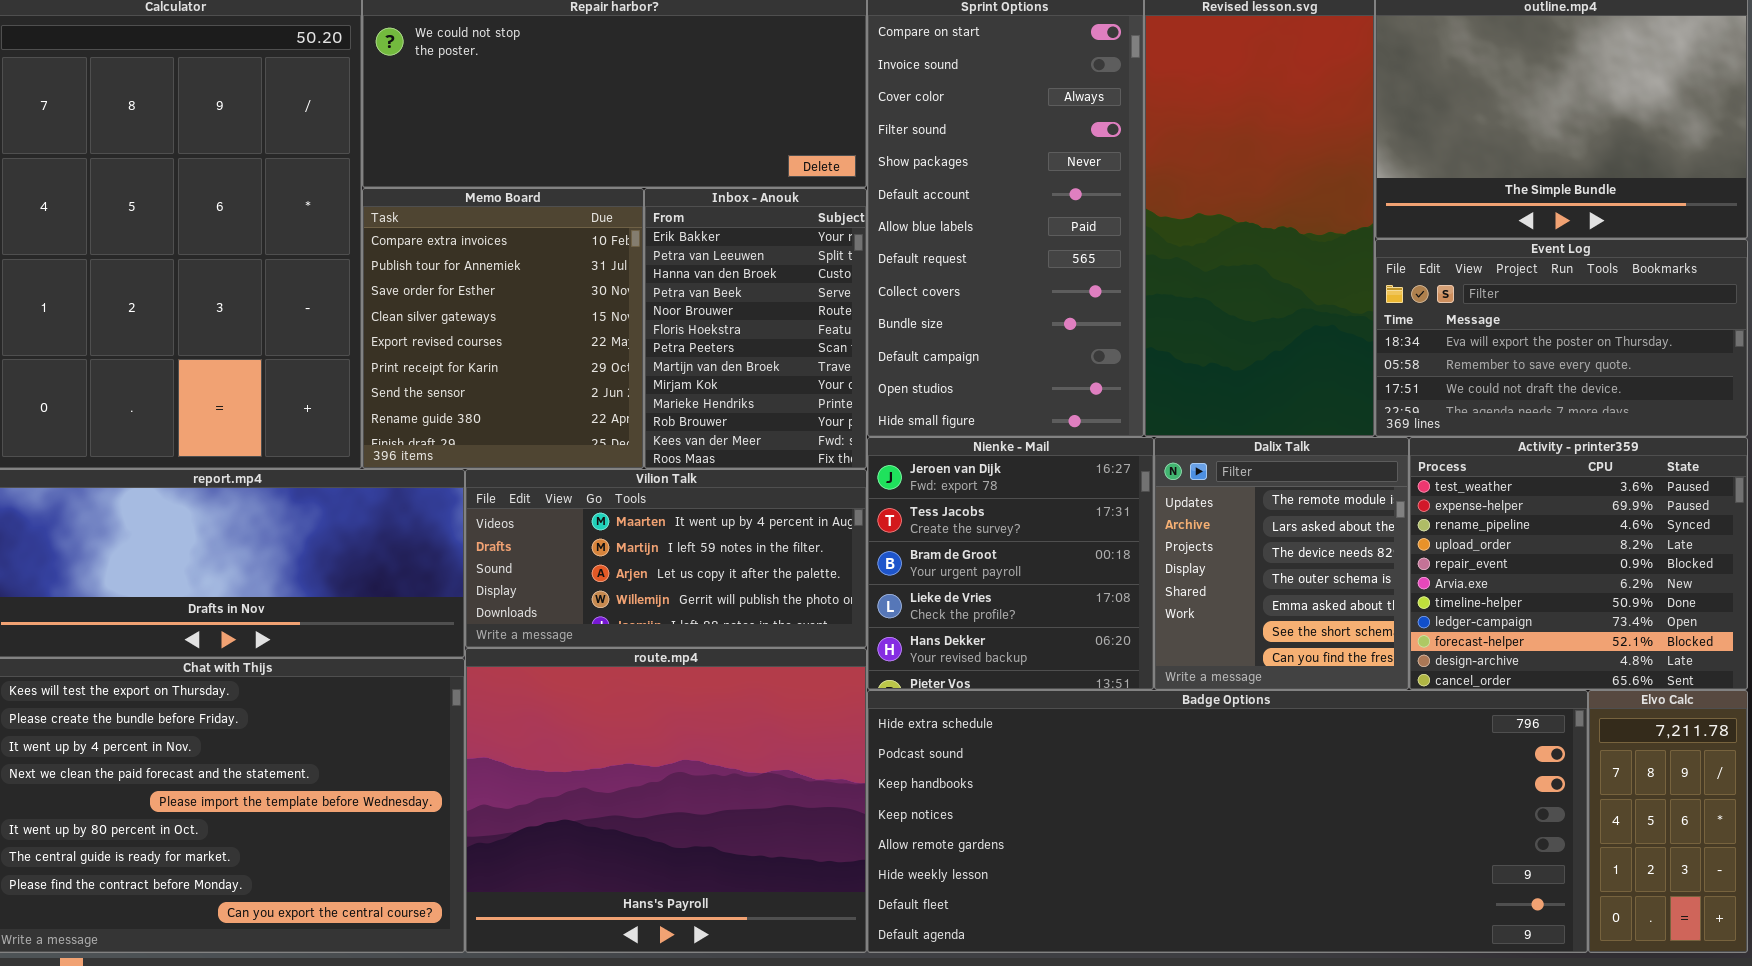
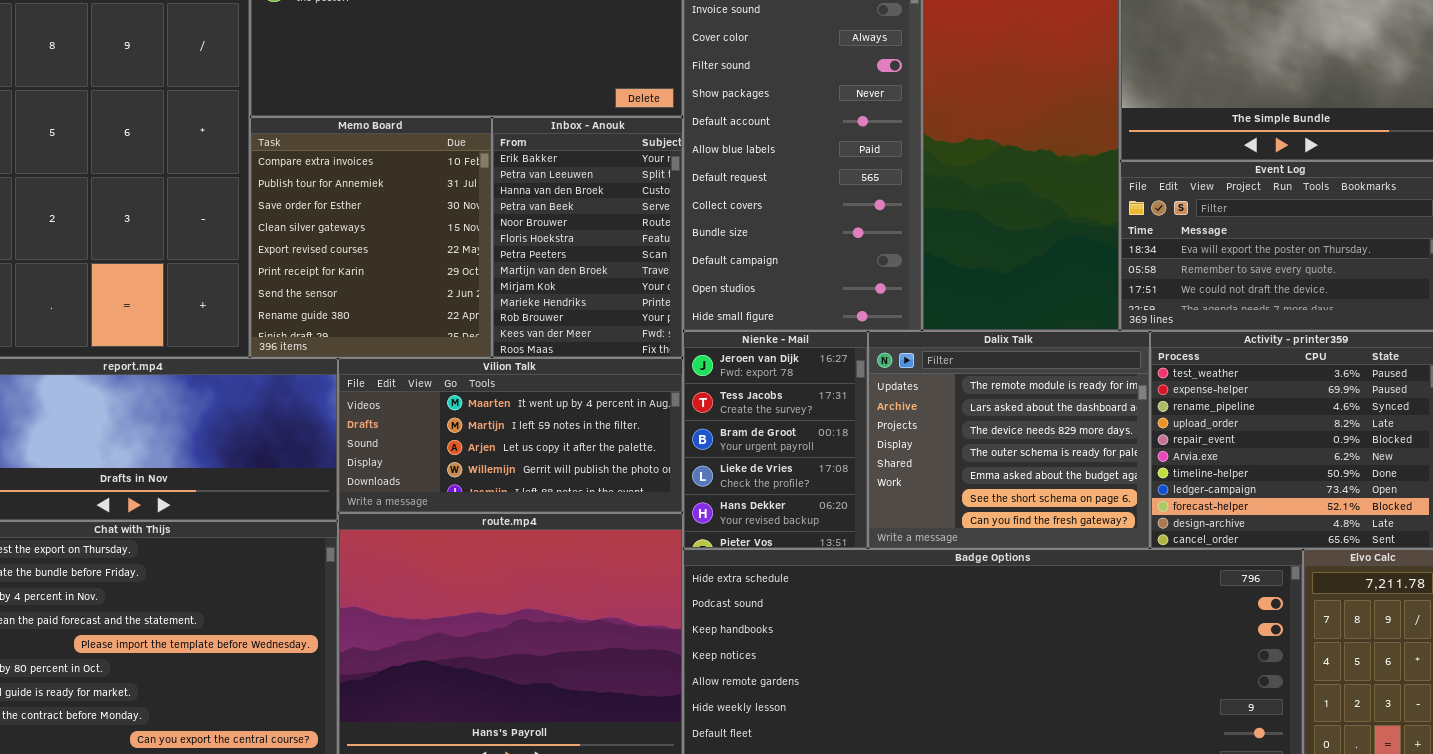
Nienke - Mail: [867,437,1154,690] -> [683,331,868,549], resized
Dalix Talk: [1154,437,1409,690] -> [868,331,1150,549], resized

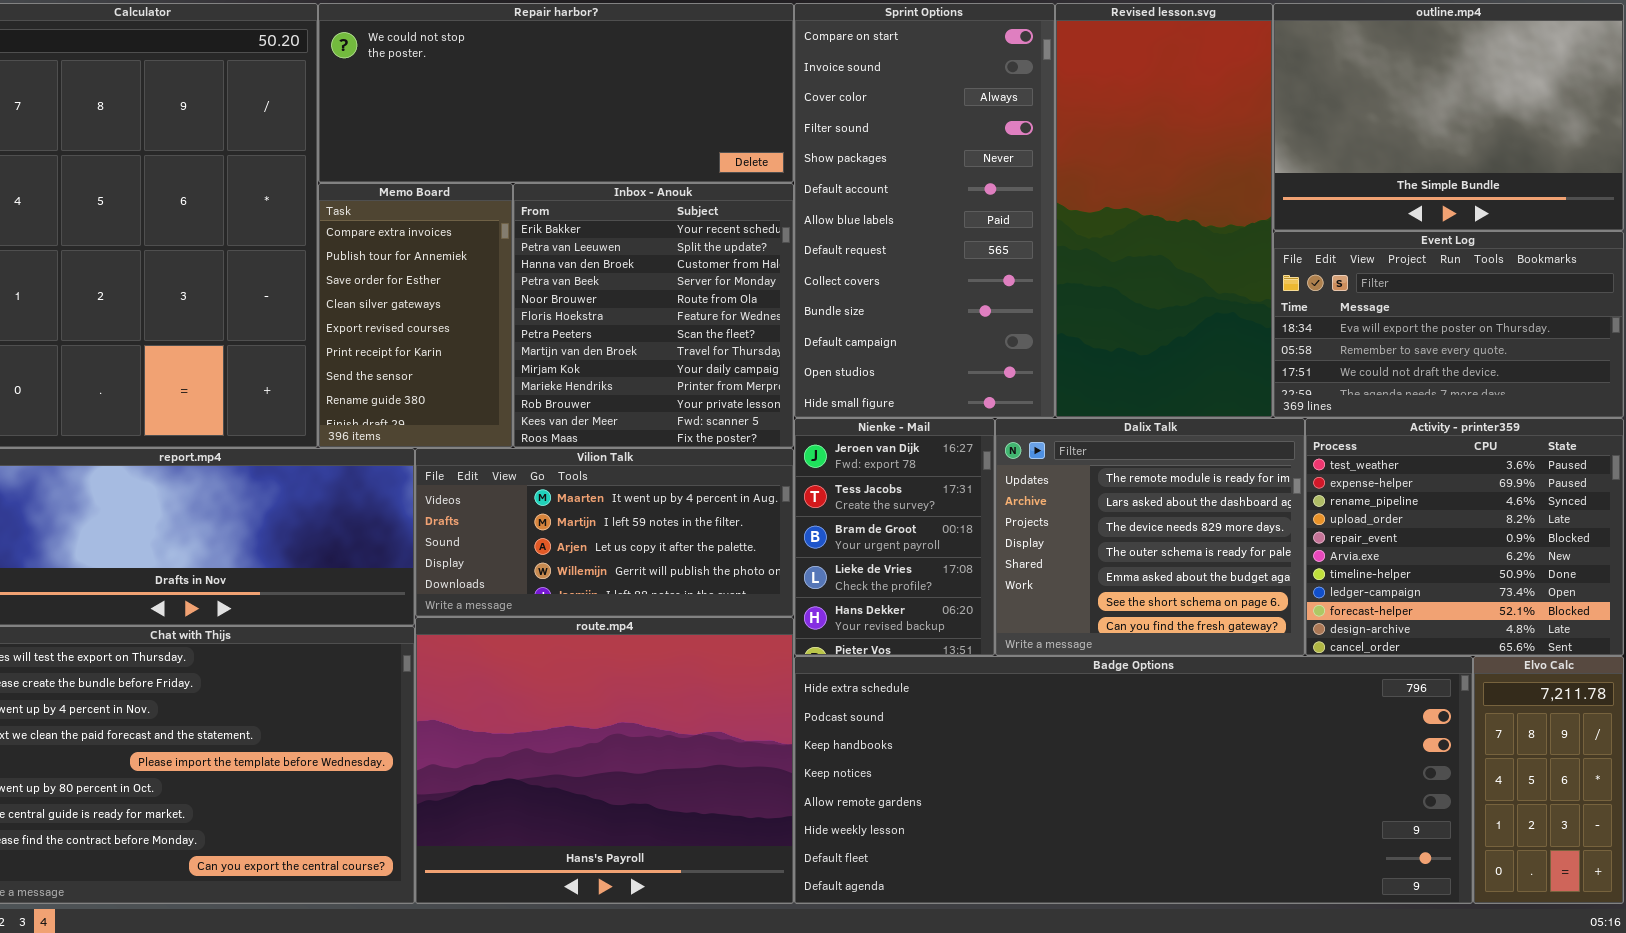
Memo Board: [250,117,492,358] -> [318,183,513,448], resized
Inbox - Anouk: [492,117,683,358] -> [513,183,794,448], resized

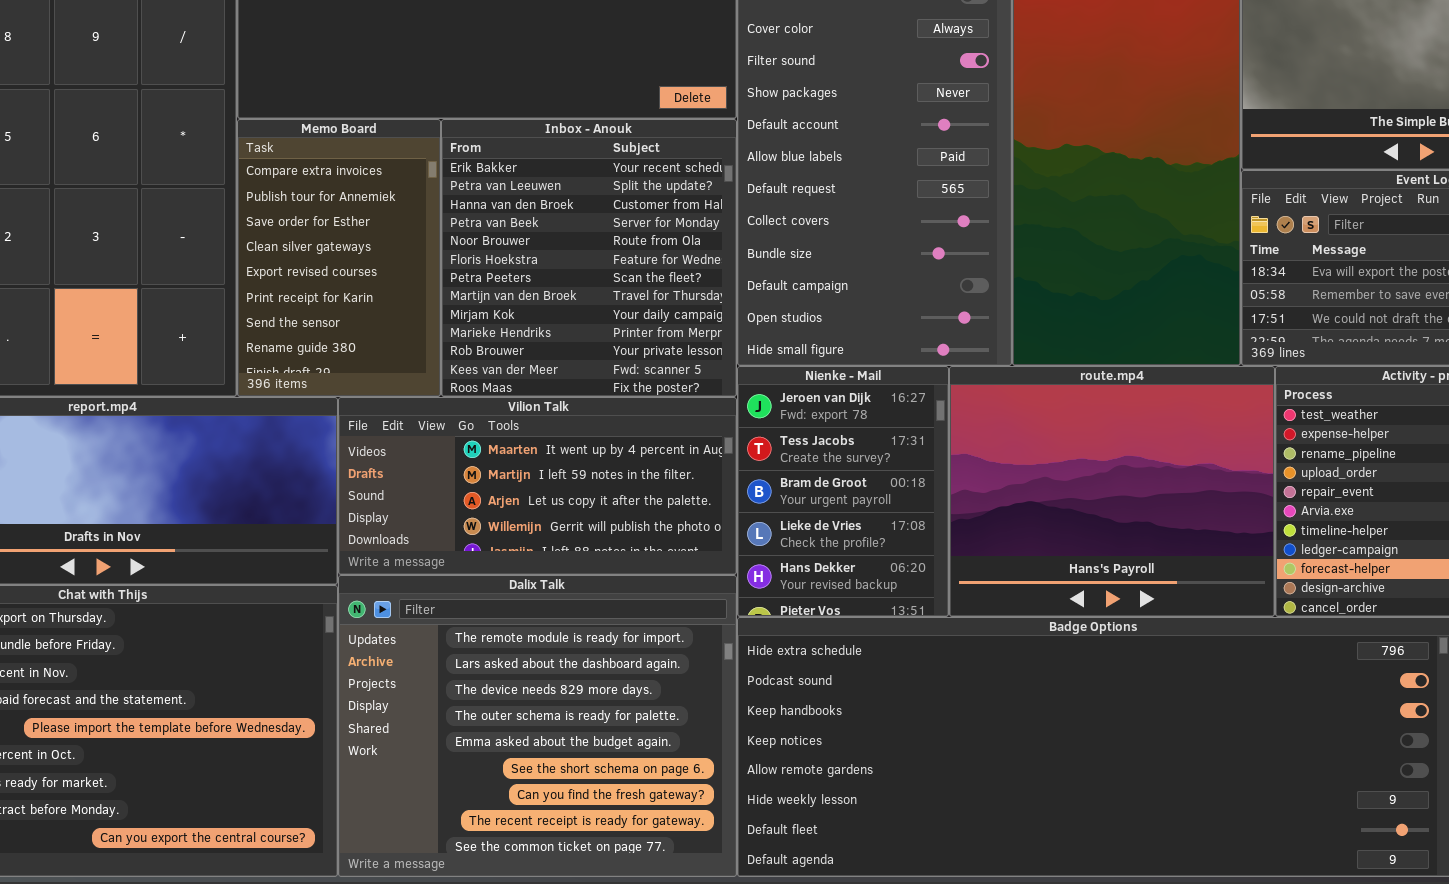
Dalix Talk: [995,418,1305,656] -> [338,575,737,877], moved, resized
route.mp4: [415,617,794,904] -> [949,366,1275,617], moved, resized

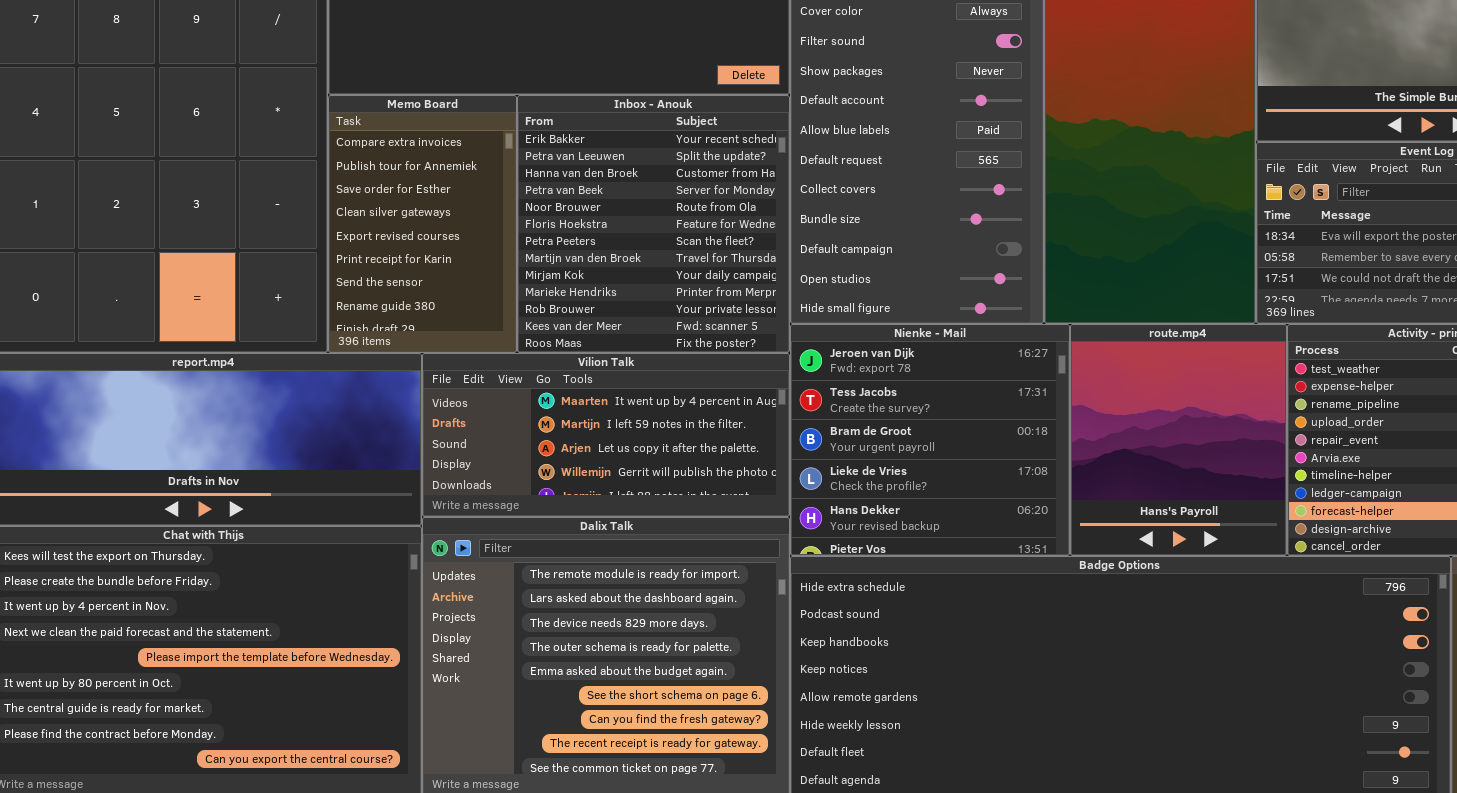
Nienke - Mail: [737,366,949,617] -> [790,324,1070,556], resized
route.mp4: [949,366,1275,617] -> [1070,324,1287,556], resized

